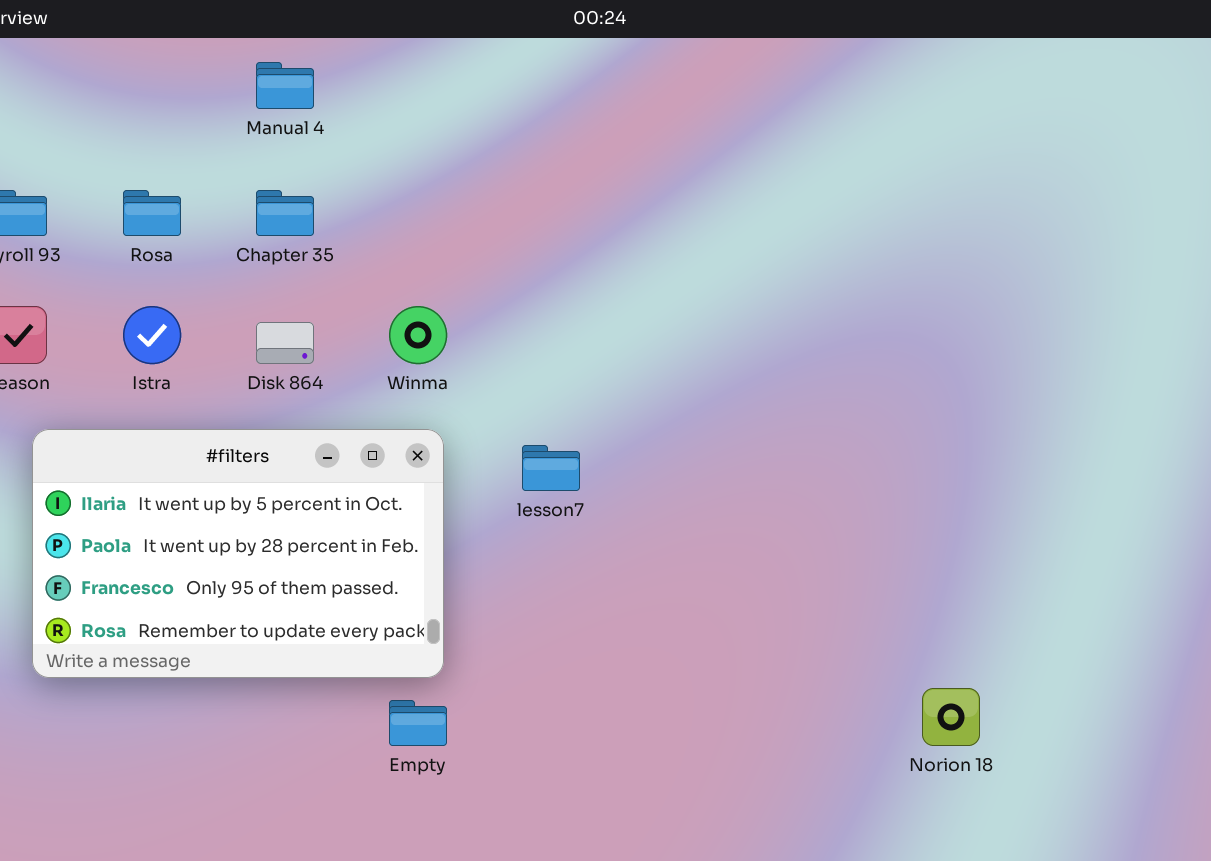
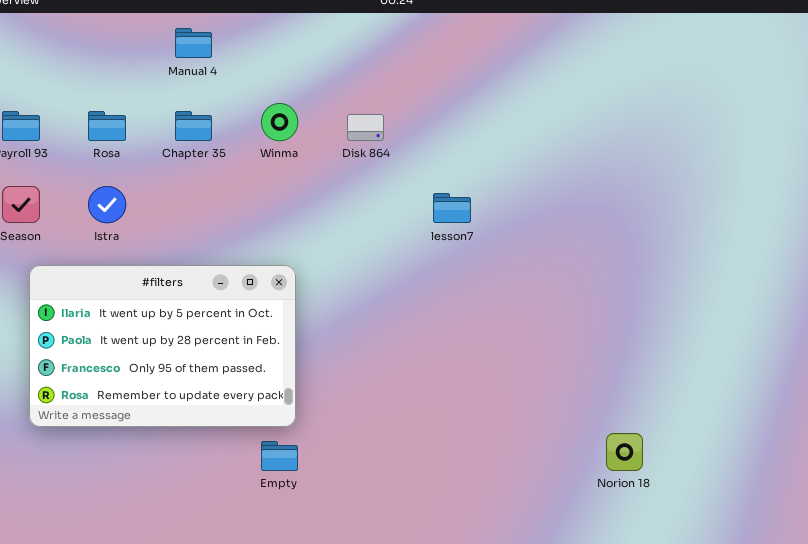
Winma: [389,306,447,364] -> [261,103,298,141], moved
Disk 864: [256,322,314,364] -> [347,114,384,141], moved
lesson7: [522,445,580,491] -> [433,193,471,223], moved

